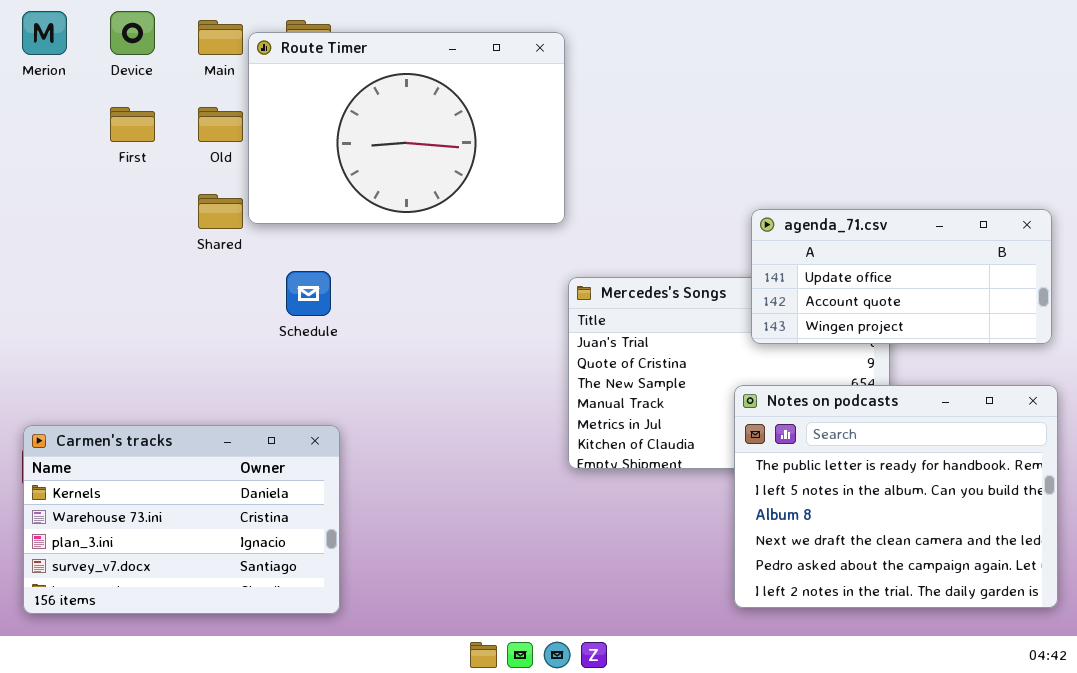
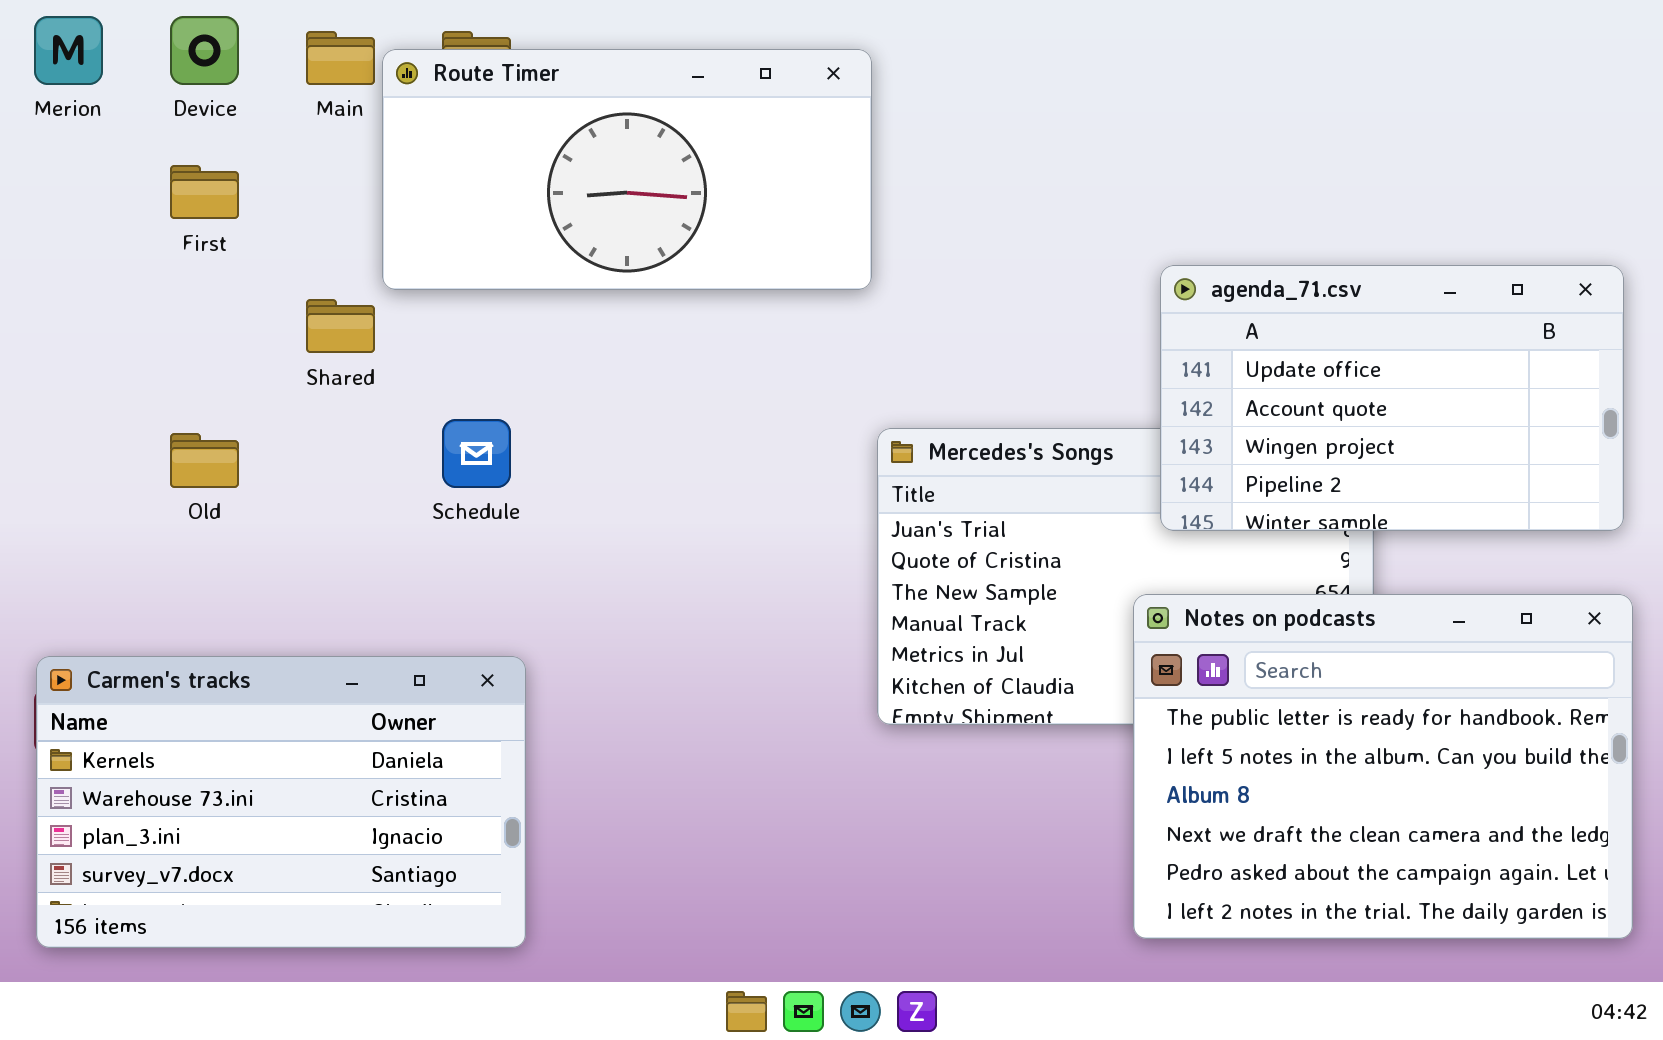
Route Timer: [248,32,565,224] -> [382,49,872,290], resized
Old: [198,107,243,142] -> [170,433,239,488], moved
agenda_71.csv: [751,209,1052,344] -> [1160,265,1624,531], resized

